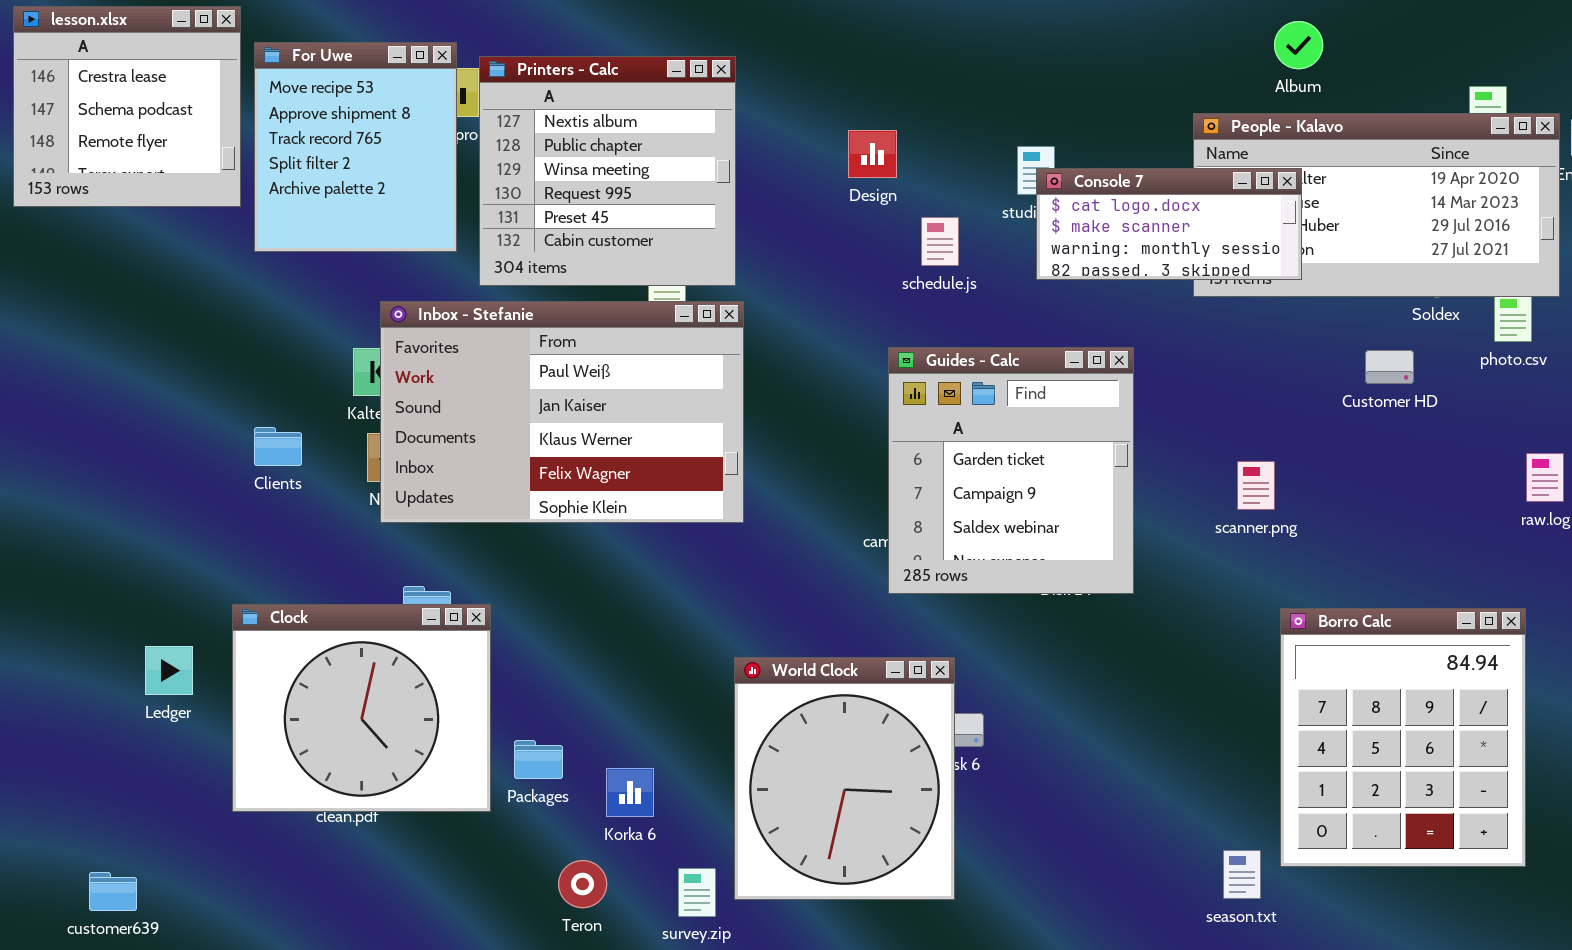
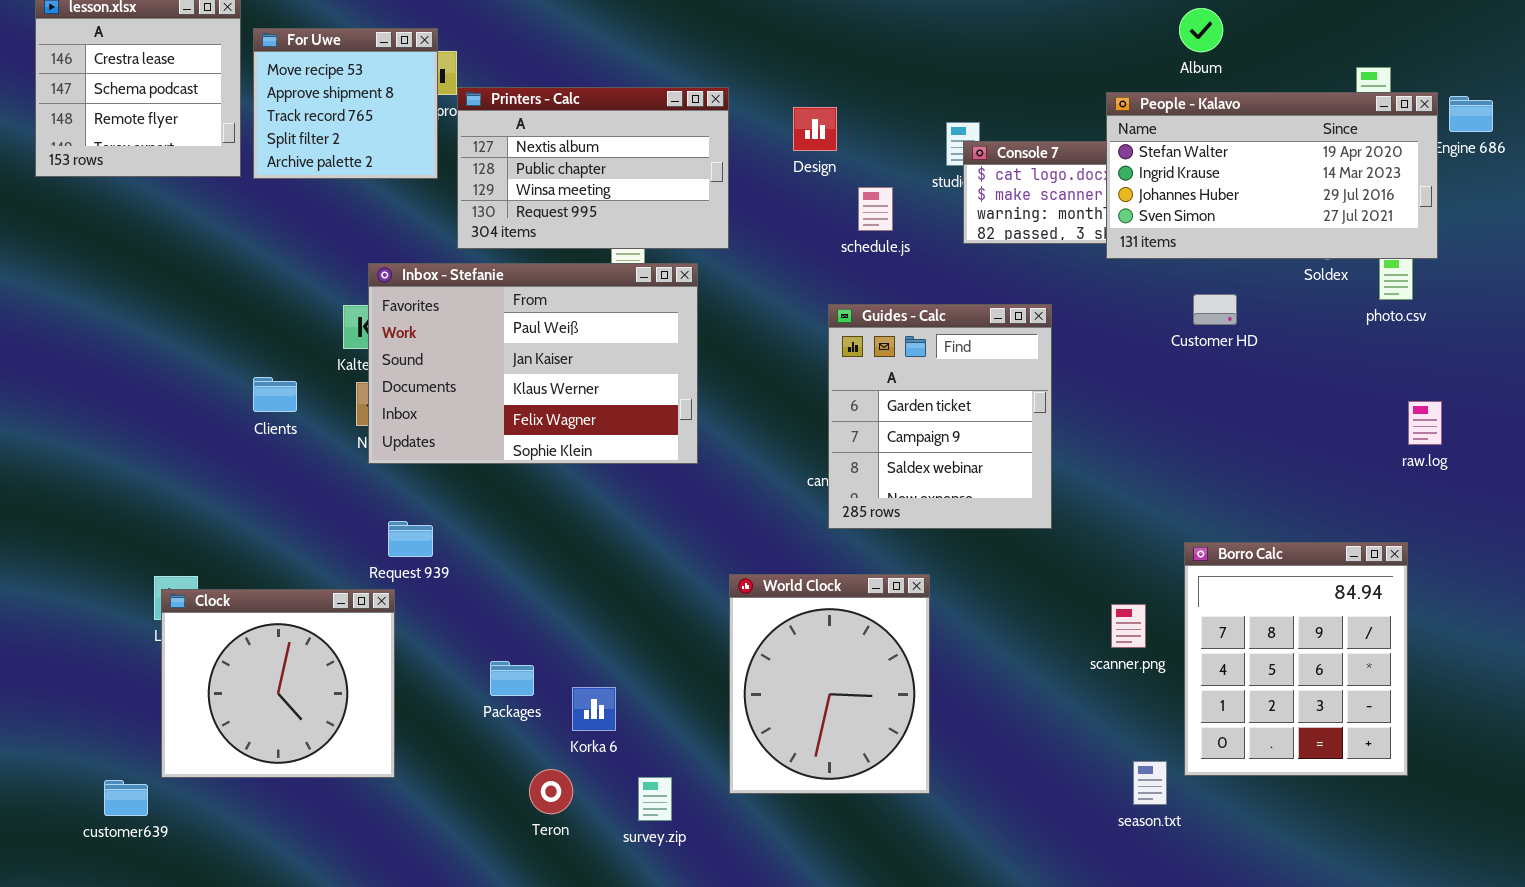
For Uwe: [254,42,457,252] -> [253,28,438,179], resized
Printers - Calc: [479,56,736,286] -> [457,87,729,249], resized
People - Kalavo: [1193,113,1560,297] -> [1106,92,1438,259], raised
Customer HD: [1365,350,1414,384] -> [1193,294,1237,325], moved
scanner.png: [1237,461,1275,510] -> [1111,604,1146,648], moved
Clock: [232,604,491,812] -> [161,589,395,778], moved
World Clock: [734,657,955,900] -> [729,574,930,794], moved

